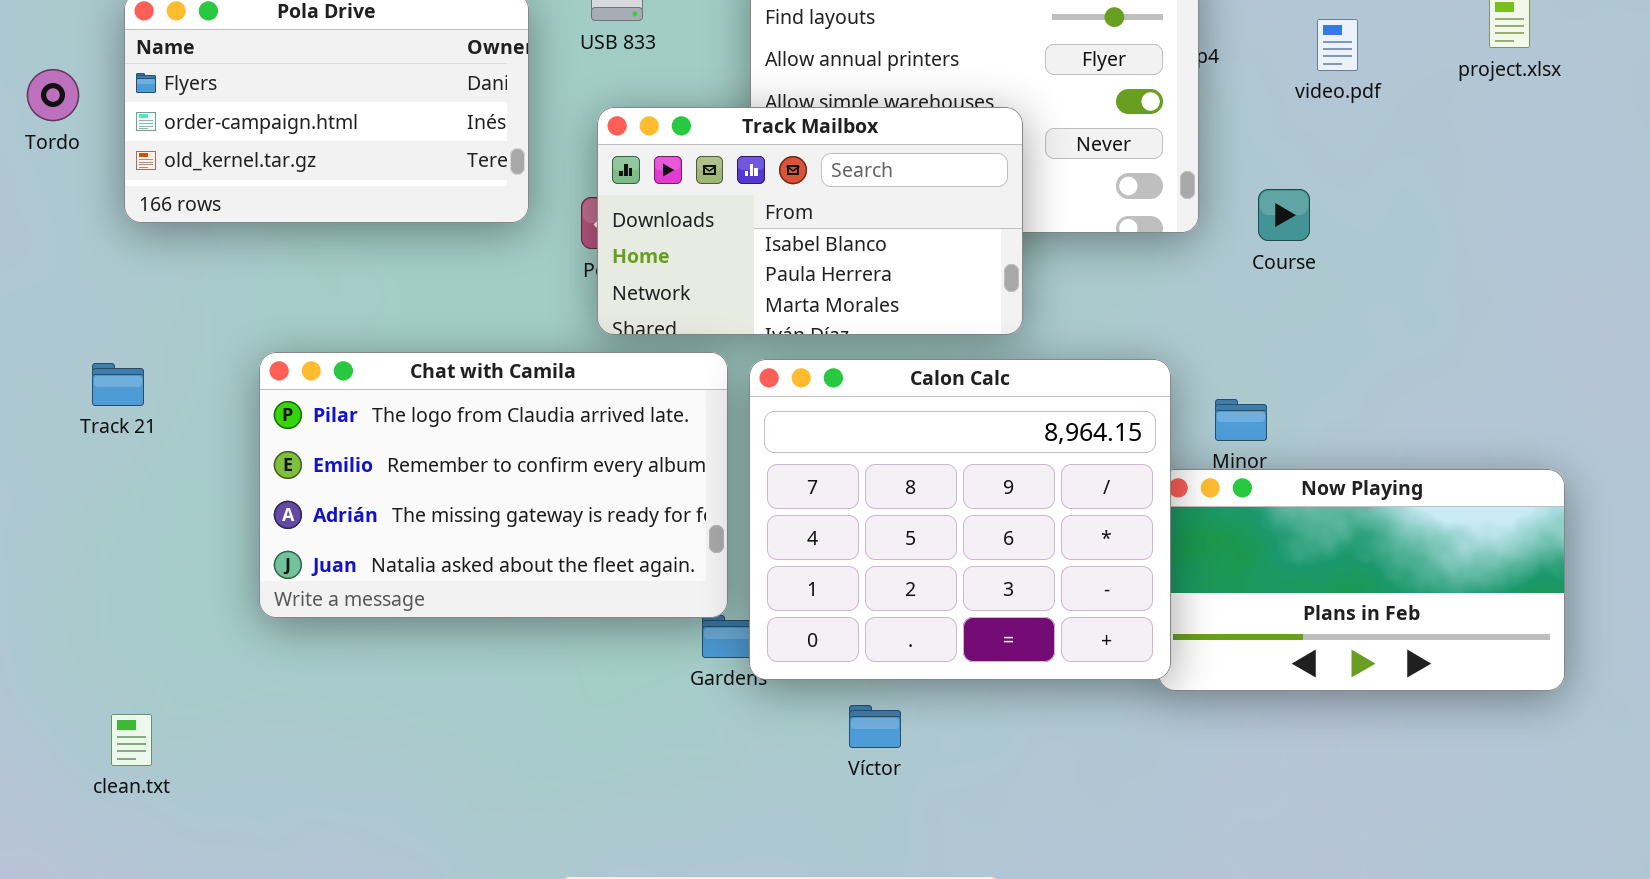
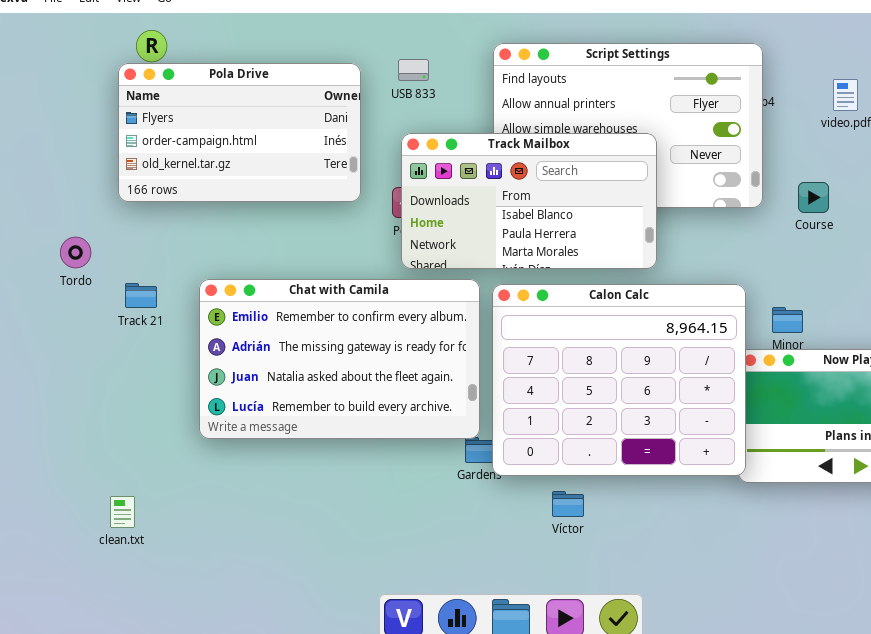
Tordo: [27,69,79,121] -> [60,237,91,268], moved
Chat with Camila: [259,352,728,618] -> [199,279,480,439], scrolled down 1 row
Track 21: [92,363,144,406] -> [125,283,157,308], moved

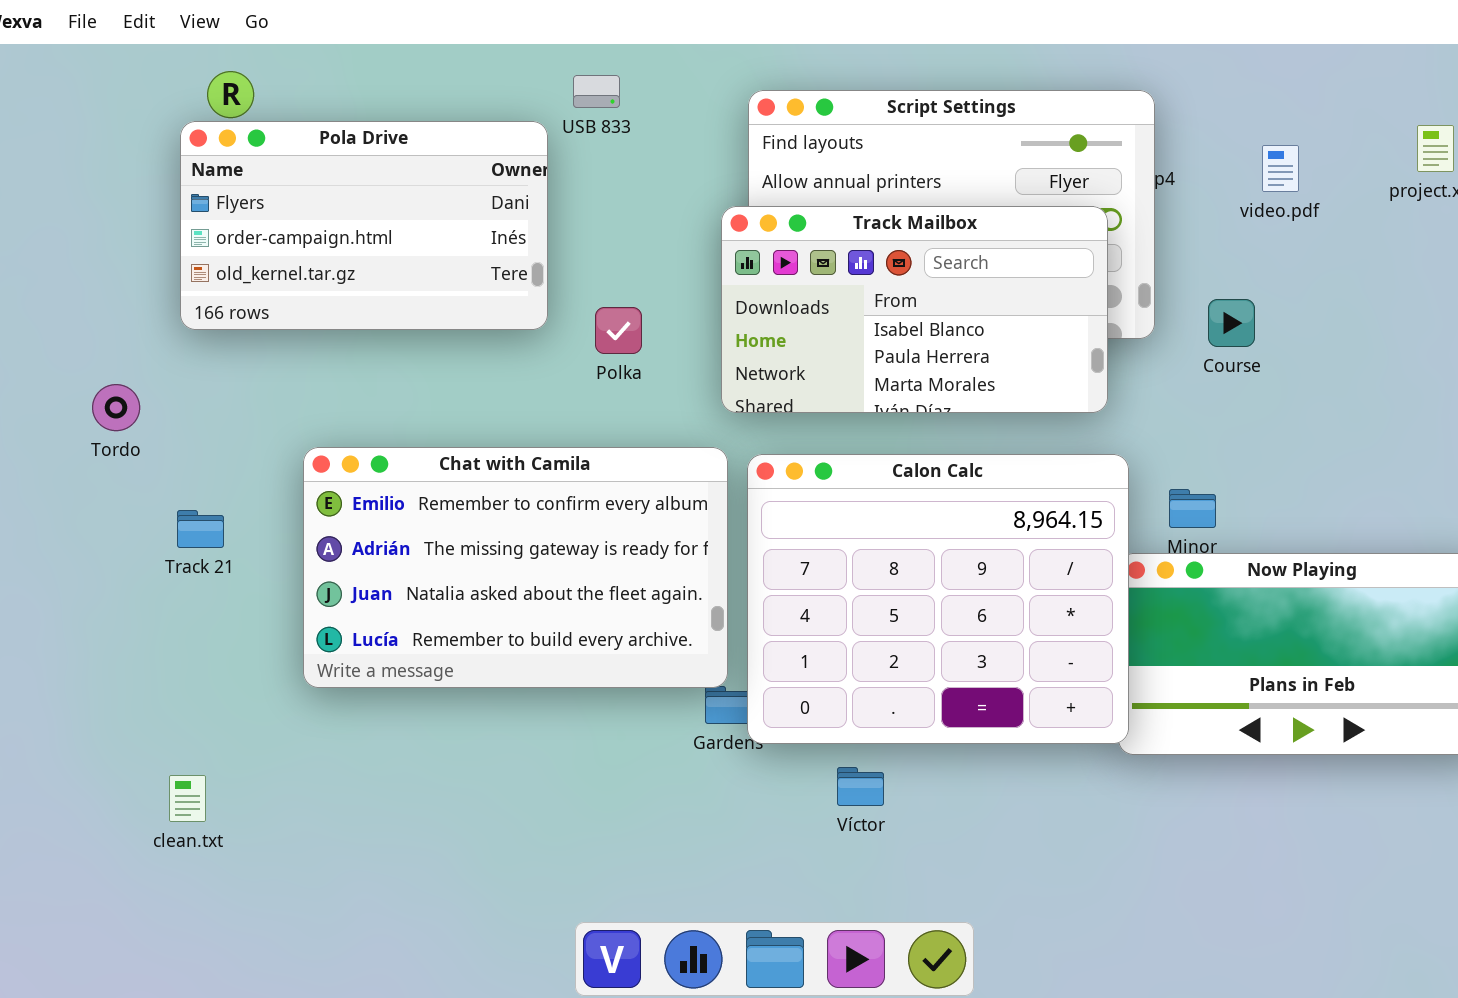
USB 833: [398,59,429,81] -> [573,75,620,108], moved
Track Mailbox: [401,133,657,269] -> [721,206,1108,413], moved
Track 21: [125,283,157,308] -> [177,510,224,548], moved

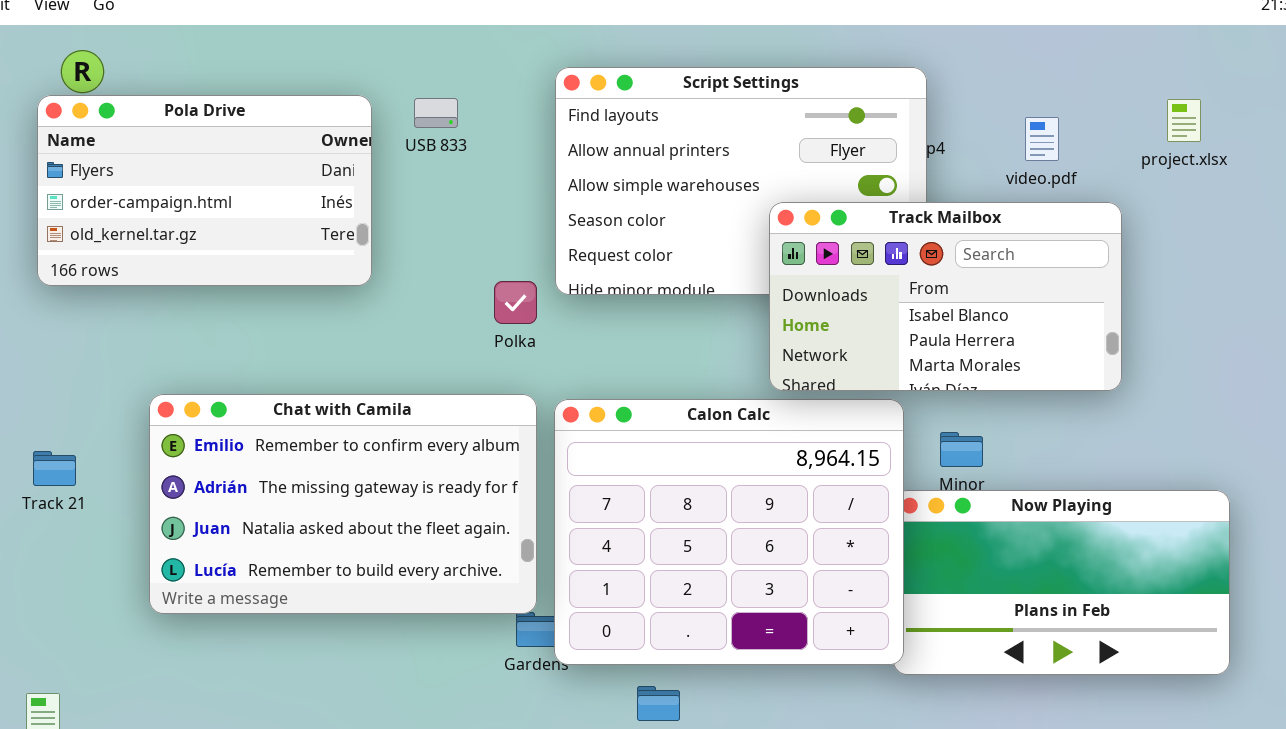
USB 833: [573,75,620,108] -> [414,98,458,128], moved
Track Mailbox: [721,206,1108,413] -> [769,202,1122,391], moved
Polka: [595,307,642,354] -> [494,281,537,324], moved

